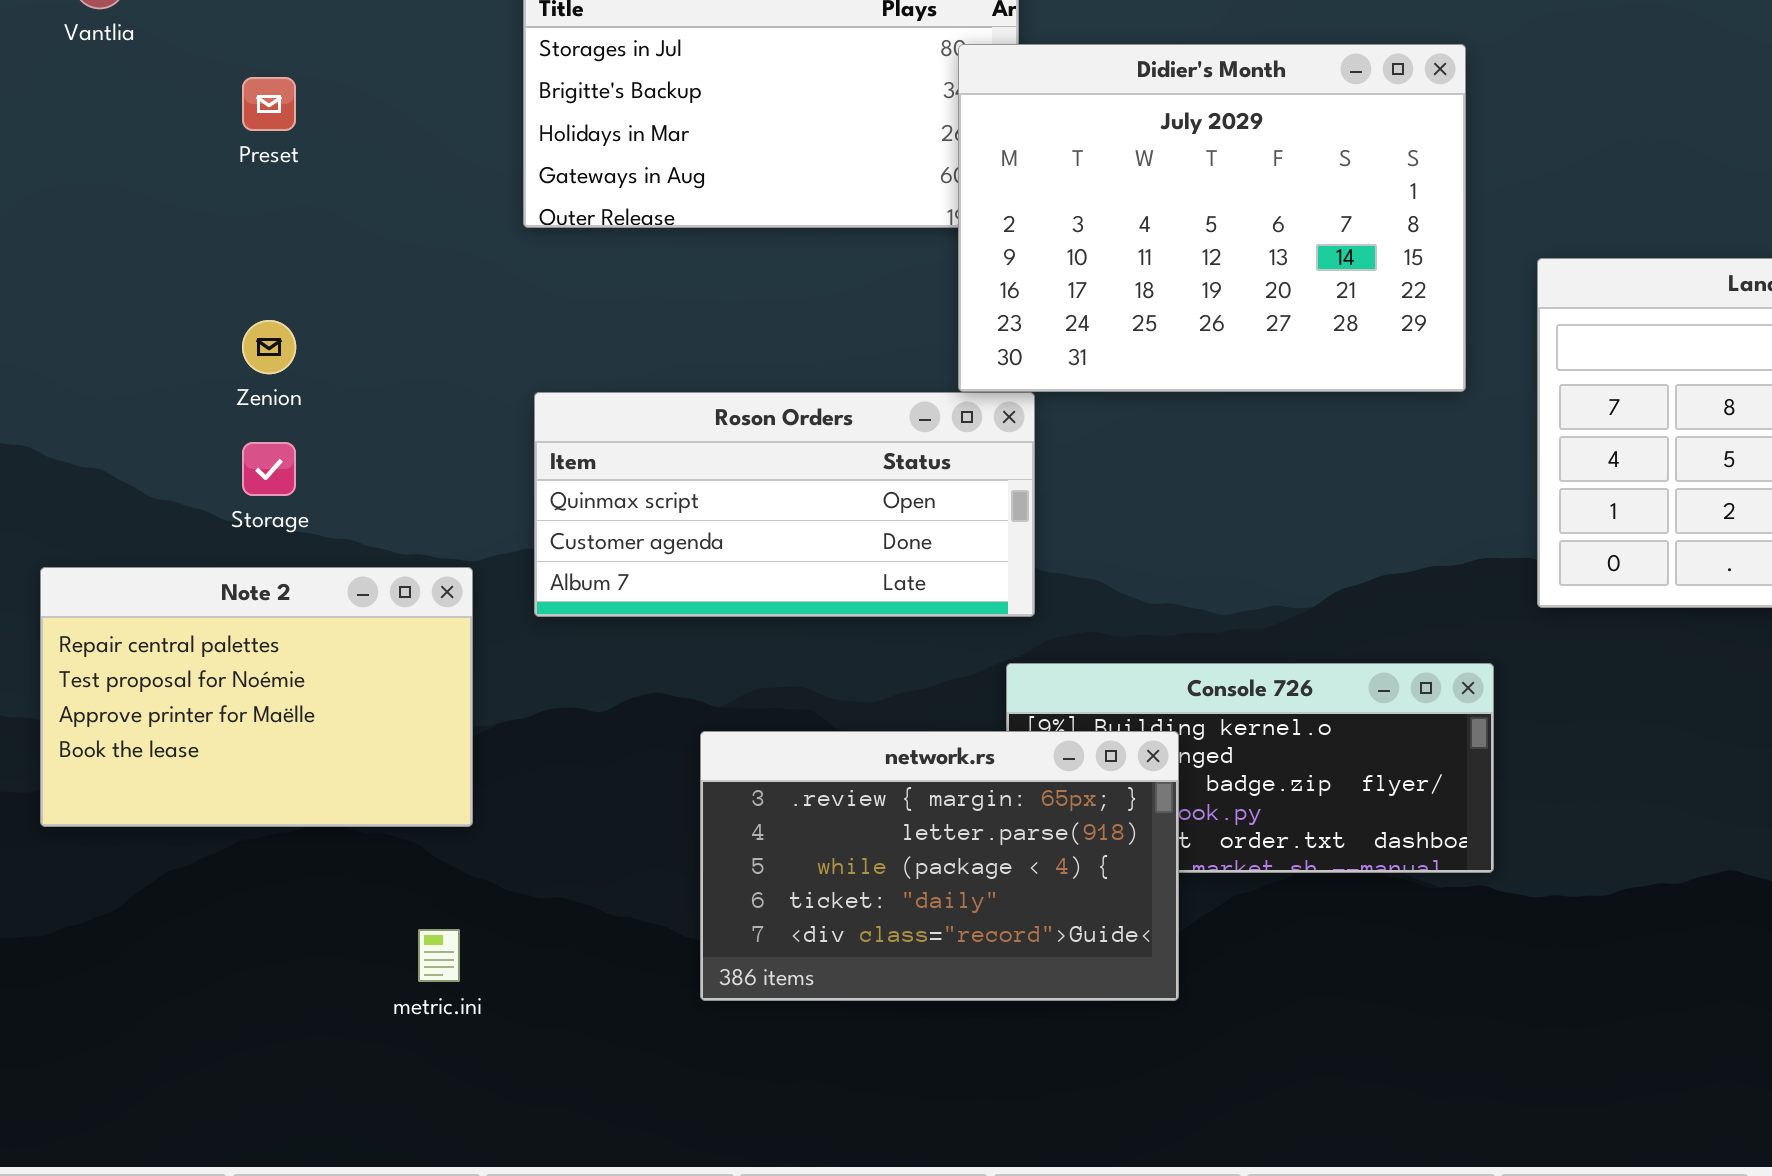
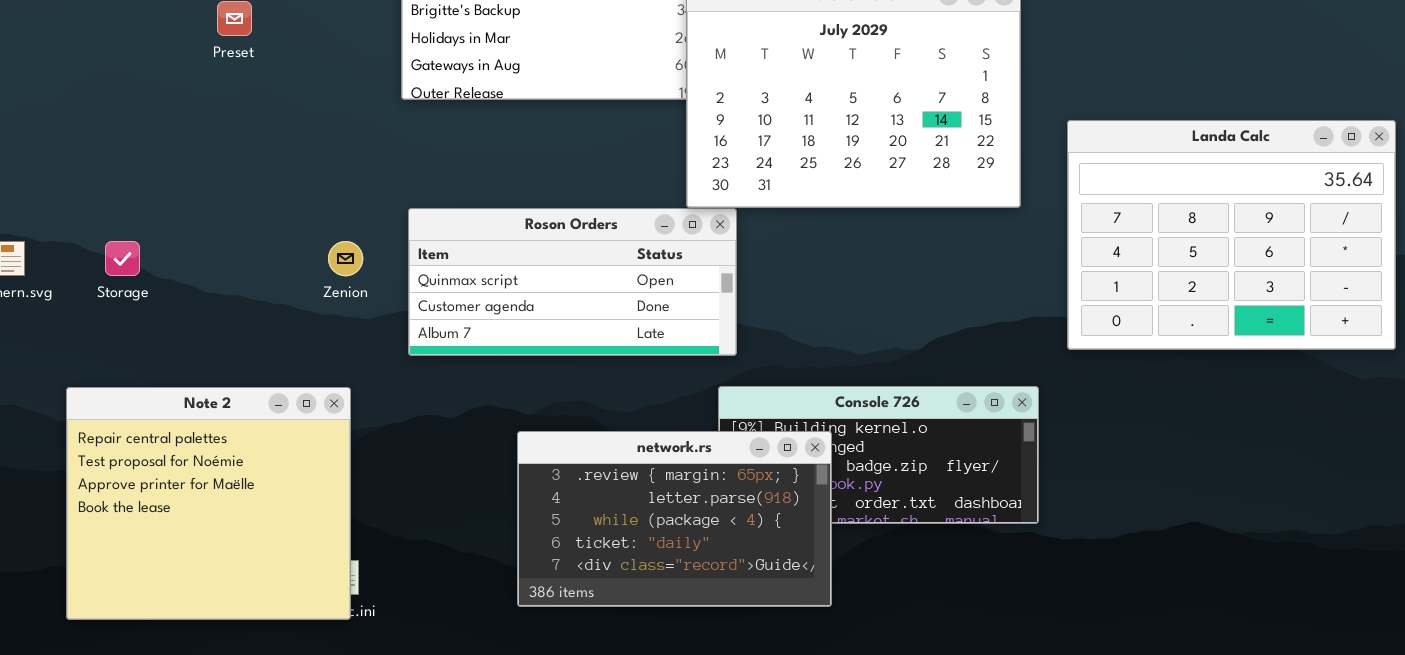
Zenion: [242,320,296,374] -> [328,241,363,276], moved
Storage: [242,442,296,496] -> [105,241,140,276], moved
Note 2: [40,567,473,827] -> [66,387,351,620], moved, resized

